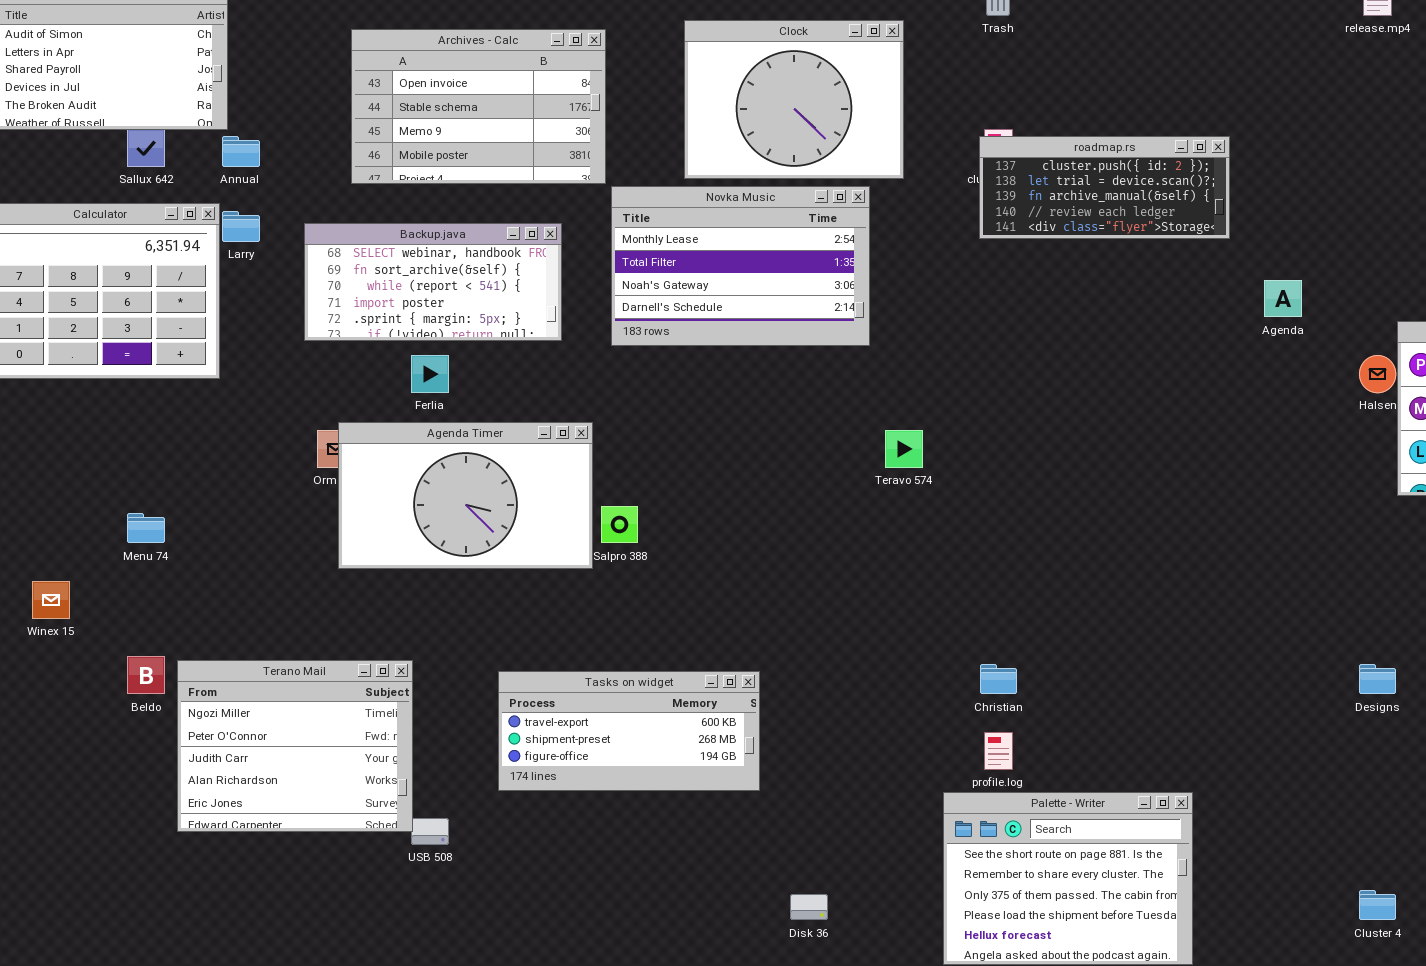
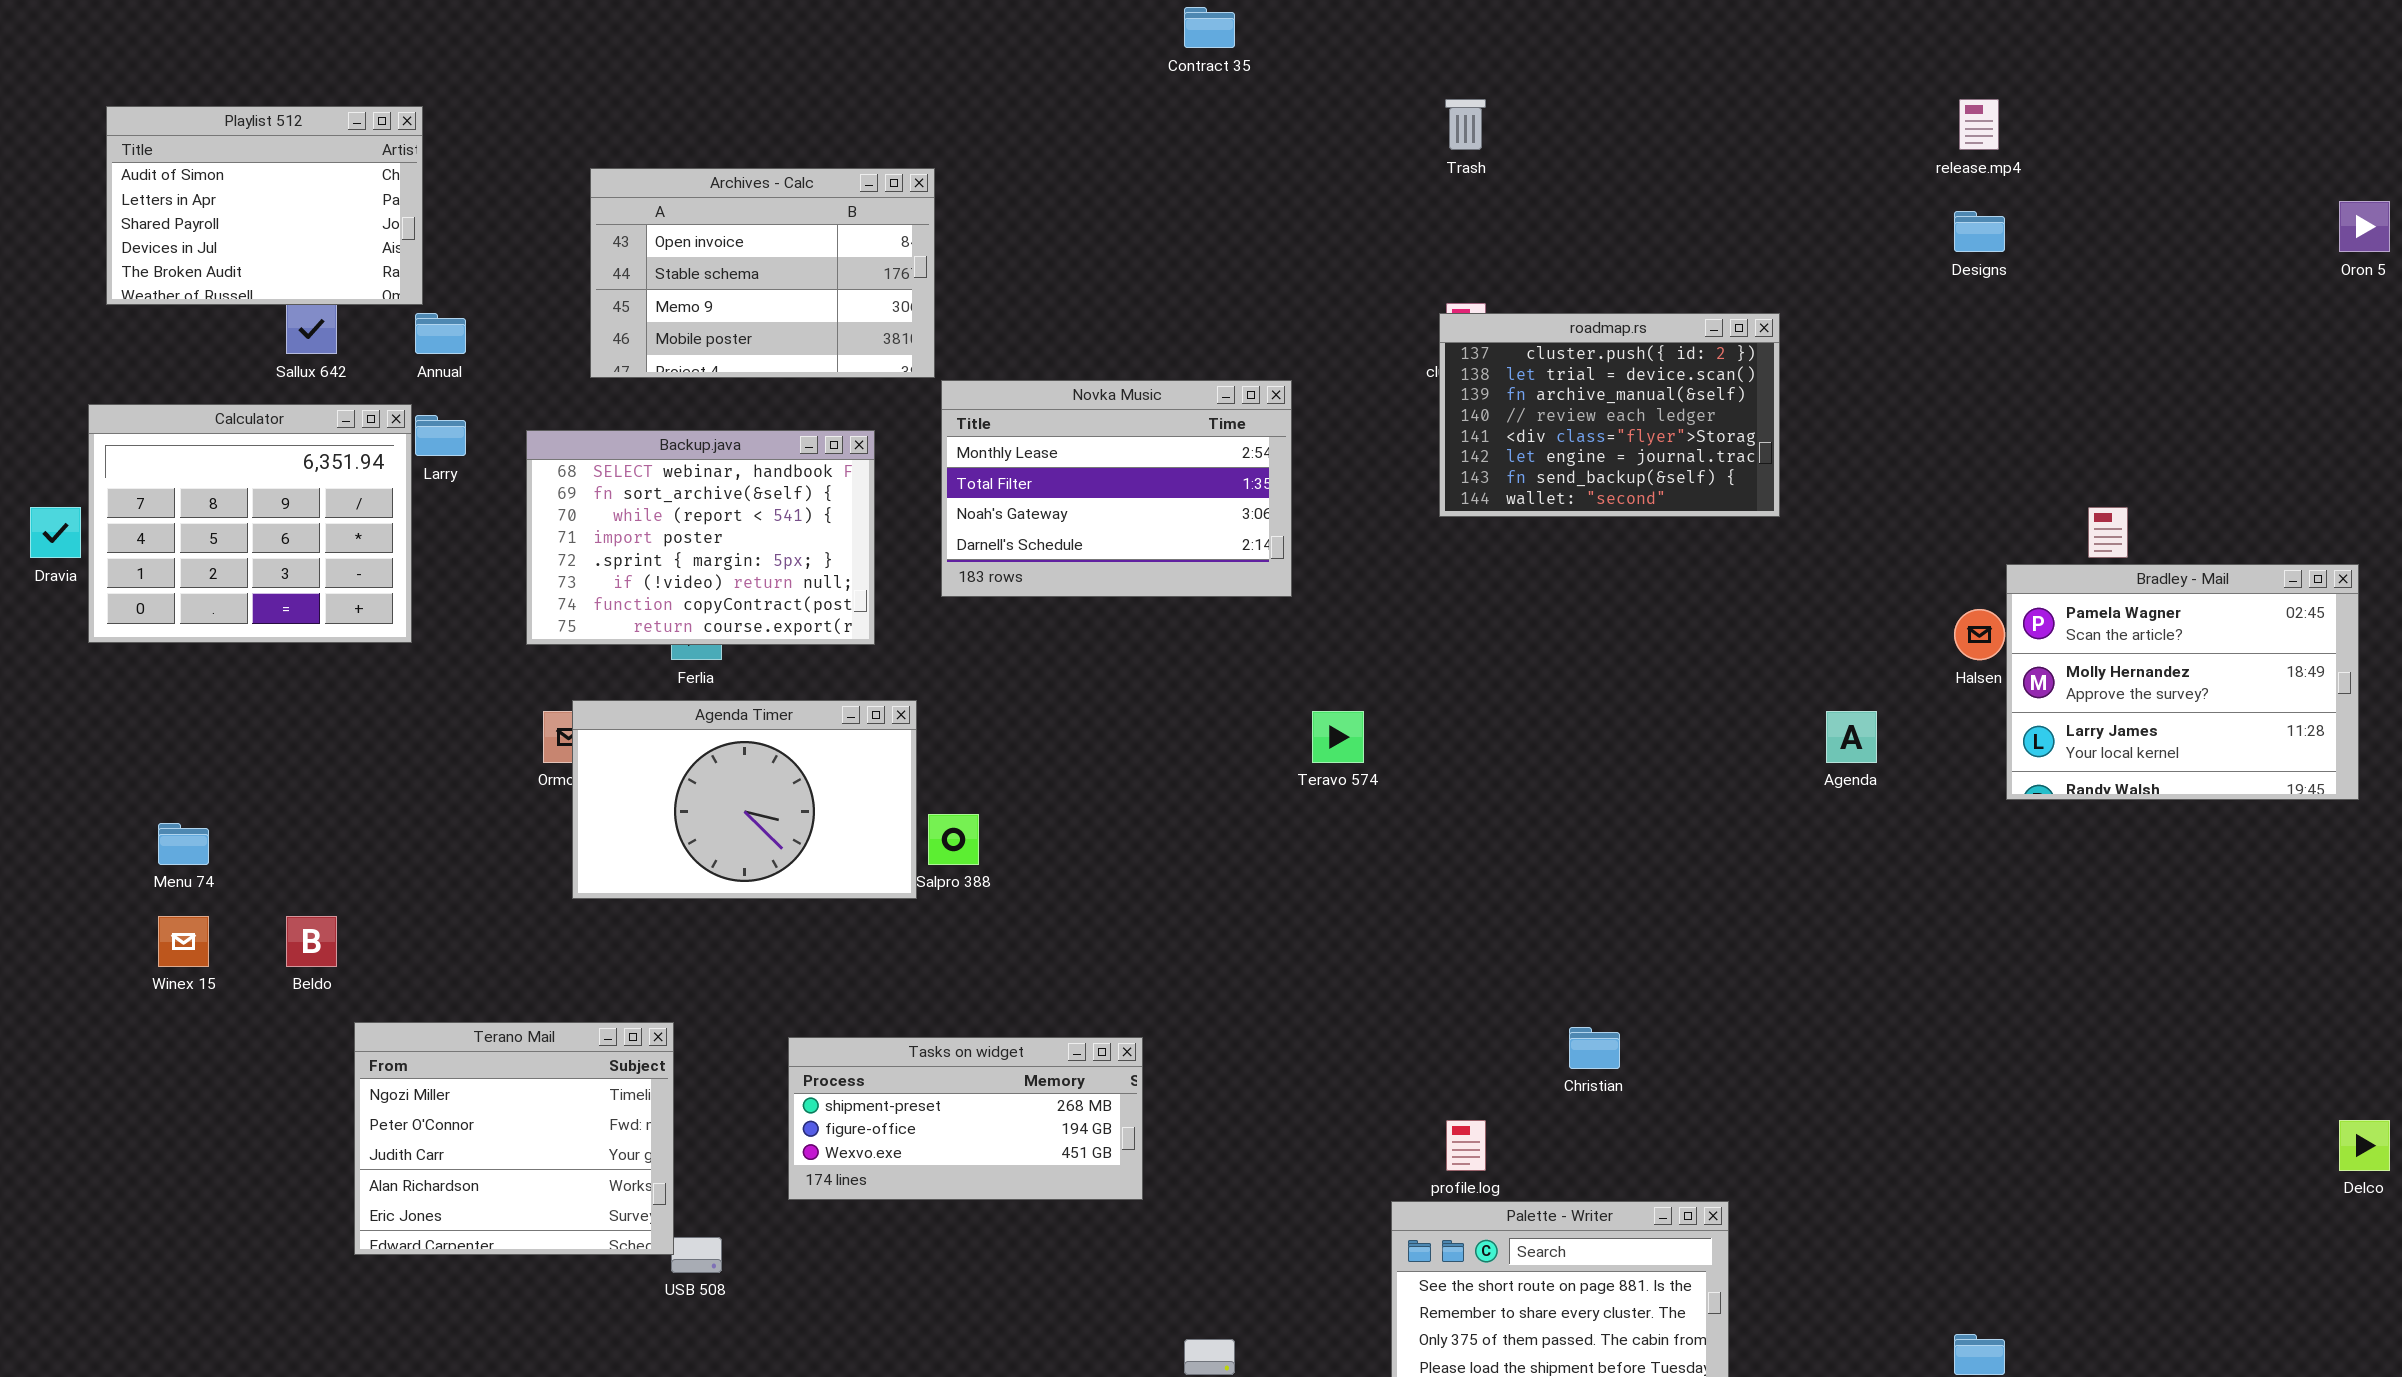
Clock: [684,20,904,179] -> none, closed
roadmap.rs: [979,136,1230,239] -> [1439,313,1780,517], resized
Backup.java: [304,223,562,341] -> [526,430,875,645], resized
Agenda: [1264,280,1302,317] -> [1826,711,1877,763], moved
Menu 74: [127,513,165,543] -> [158,823,209,865], moved
Beldo: [127,656,165,694] -> [286,916,337,967], moved
Christian: [980,664,1017,694] -> [1569,1027,1620,1069], moved
Designs: [1359,664,1396,694] -> [1954,211,2005,252], moved
Tasks on widget: [498,671,760,791] -> [788,1037,1143,1200], scrolled down 1 row

